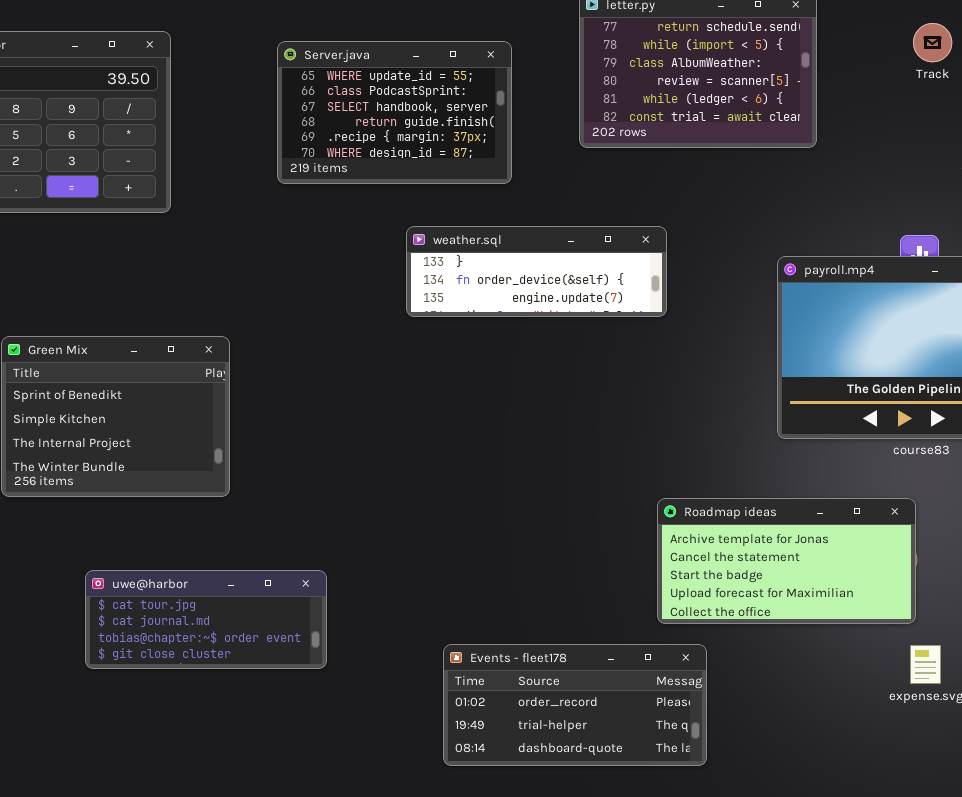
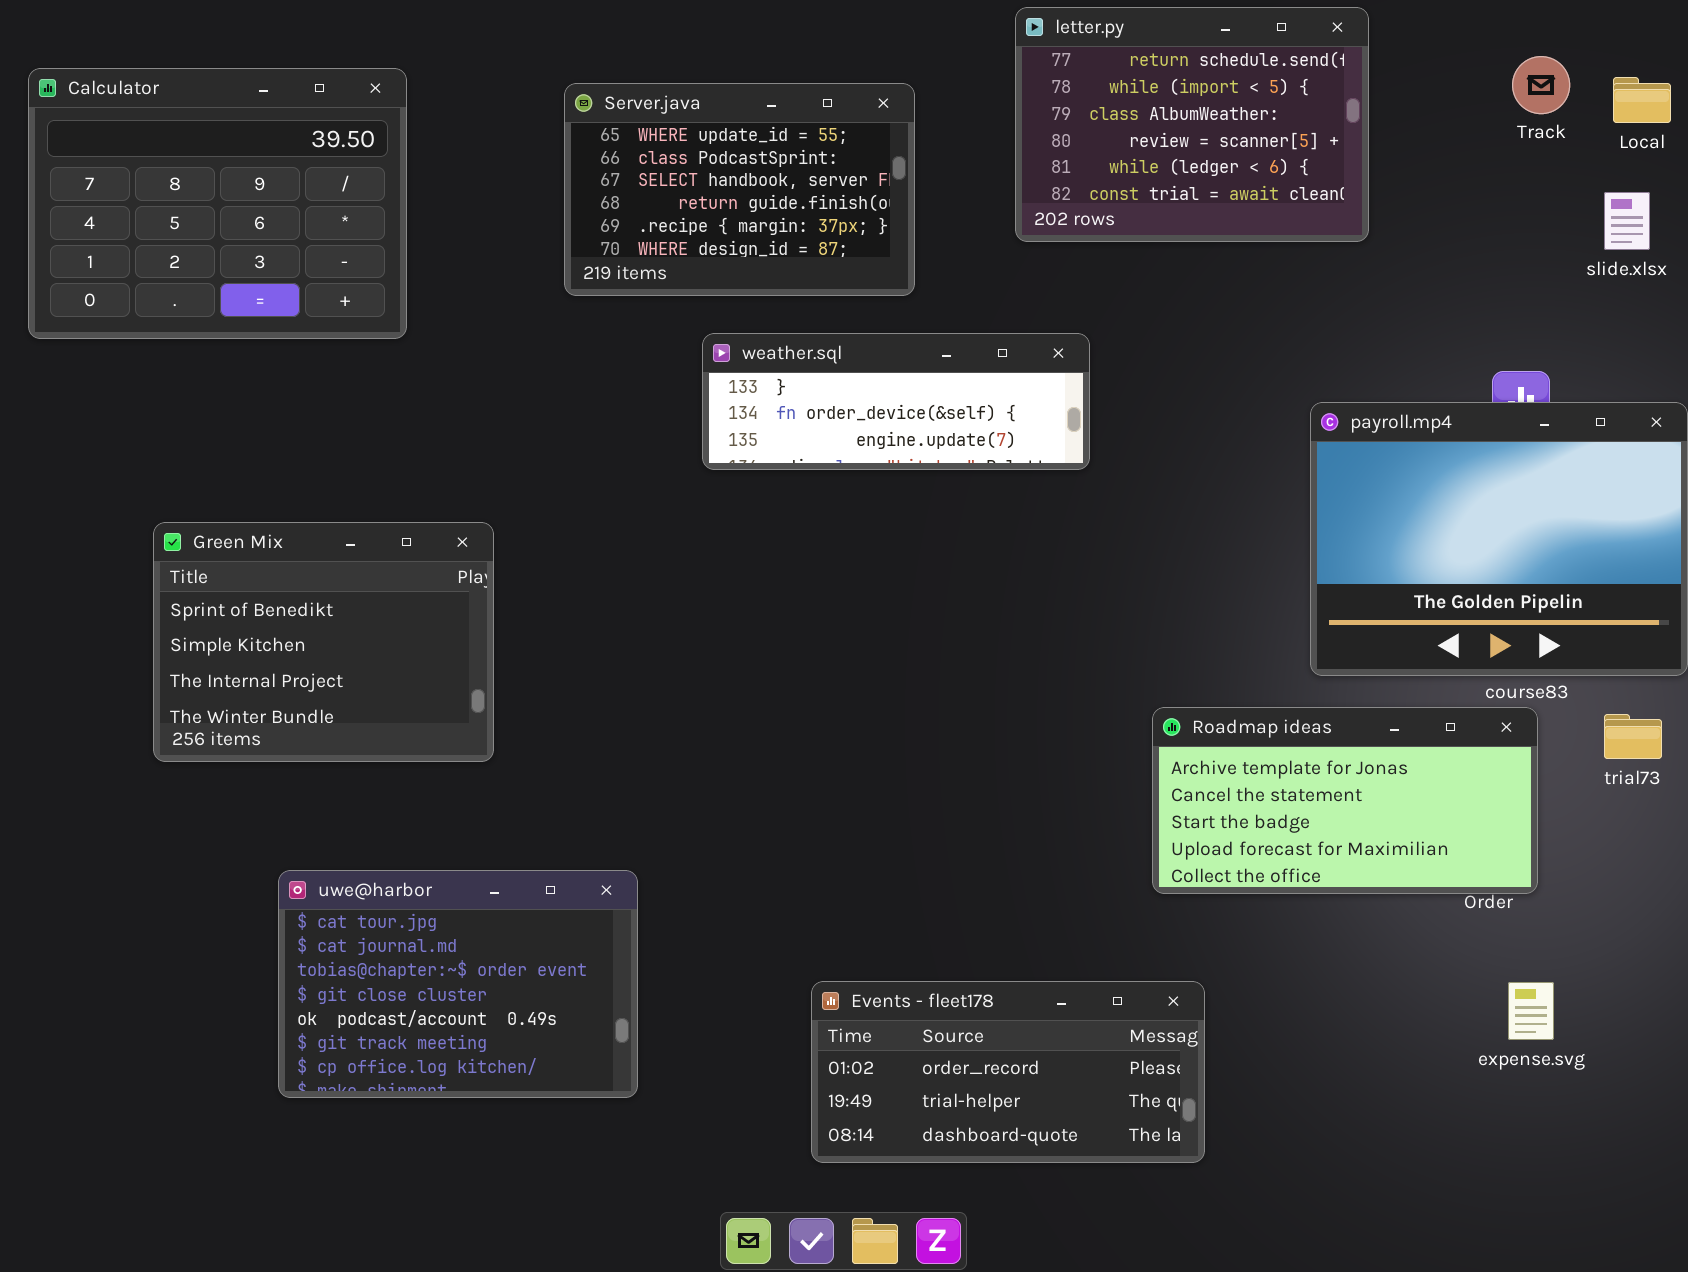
weather.sql: [406,226,667,317] -> [702,333,1090,470], moved
Roadmap ideas: [657,498,916,624] -> [1152,707,1538,894], moved
uwe@harbor: [85,570,327,669] -> [278,870,638,1098], resized

